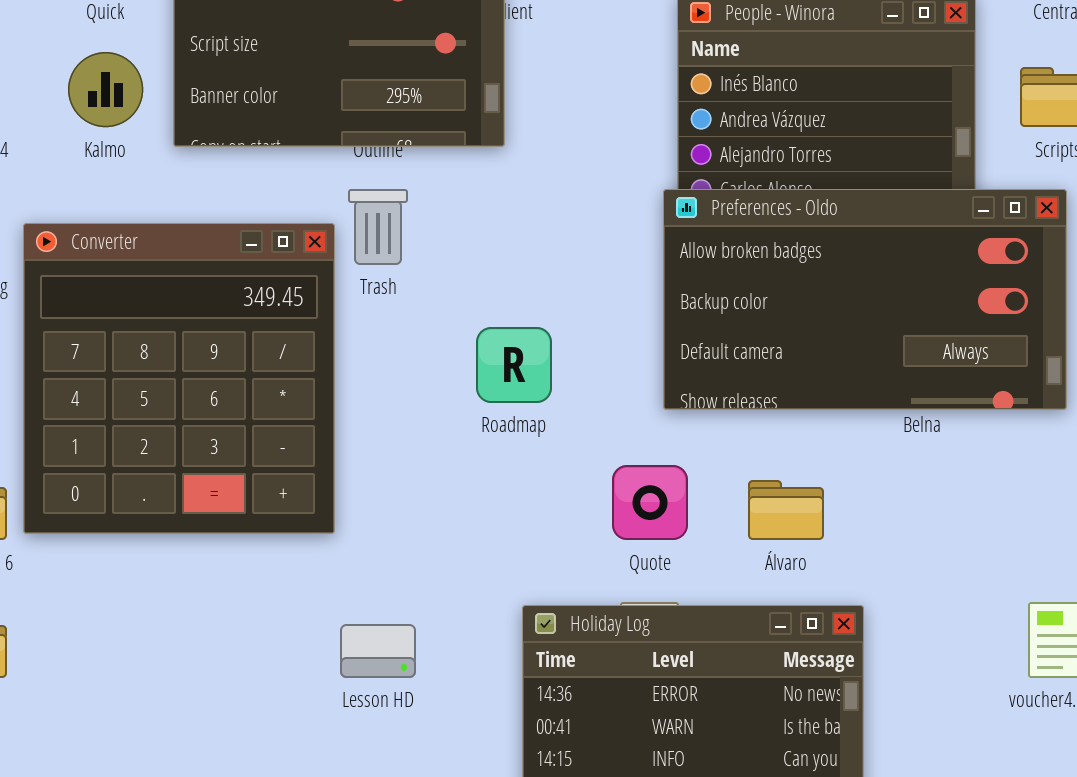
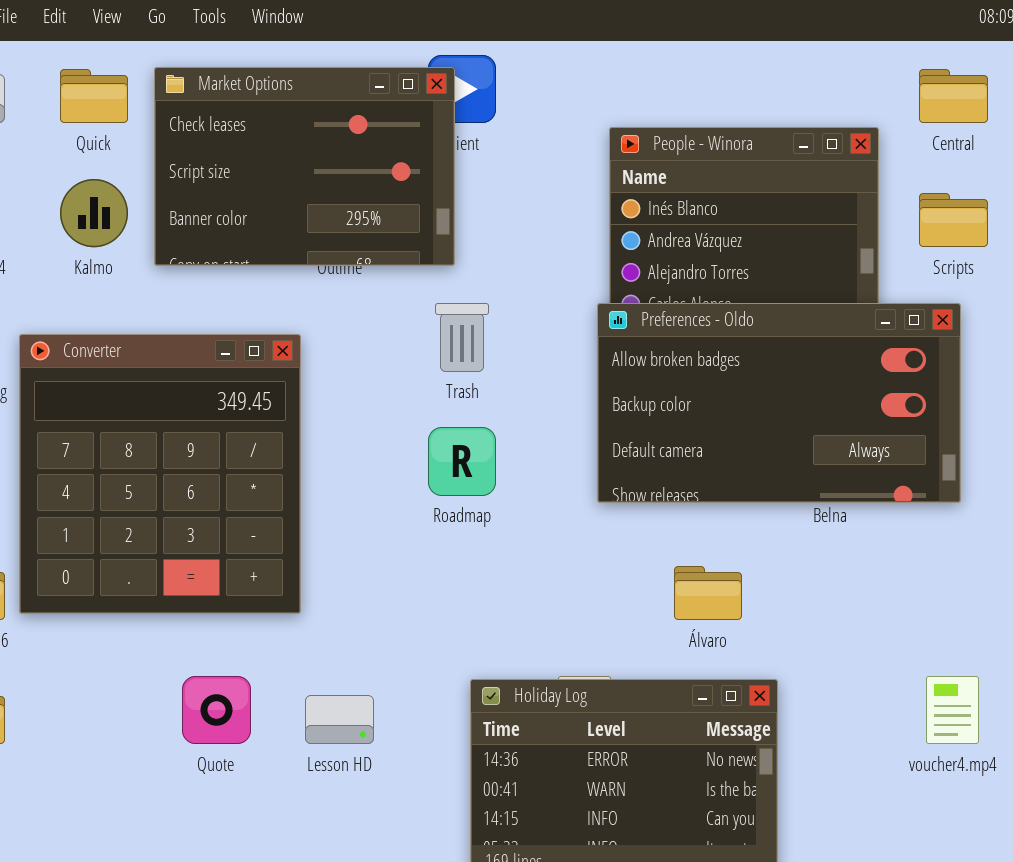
Trash: [348,189,408,265] -> [435,303,489,372], moved
Quote: [612,465,688,540] -> [182,676,251,744], moved

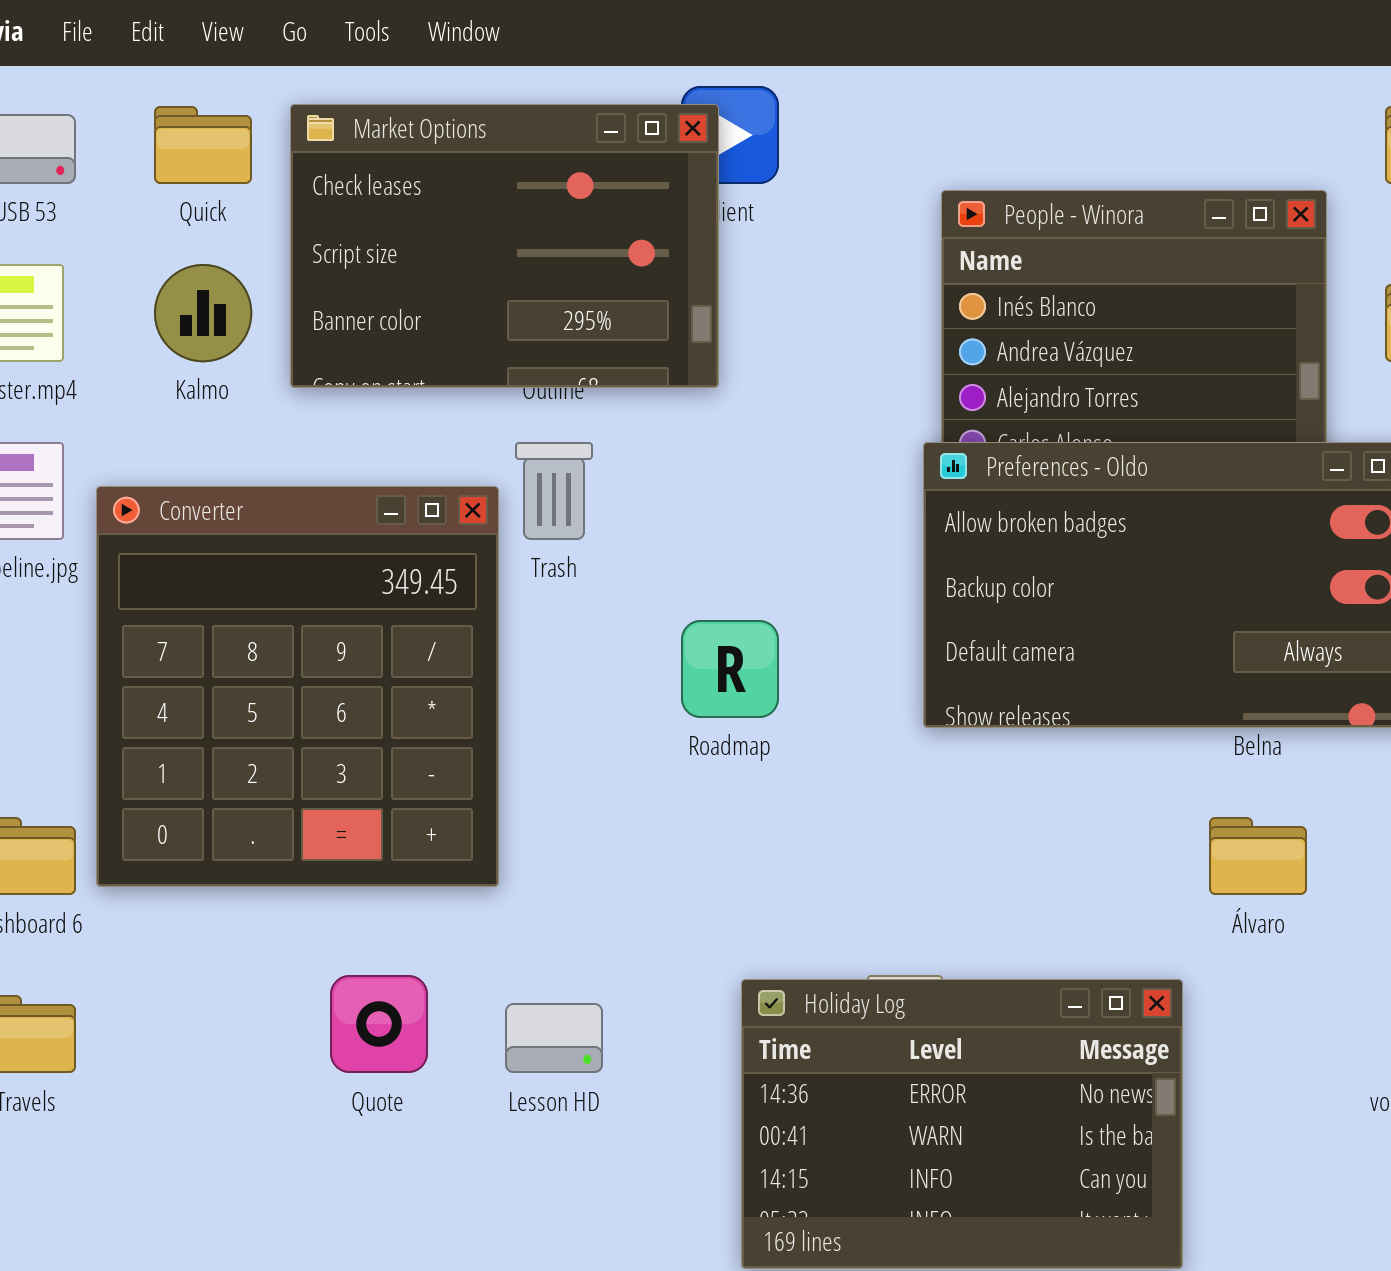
Trash: [435,303,489,372] -> [515,442,593,540], moved
Álvaro: [674,566,742,620] -> [1209,817,1307,895], moved

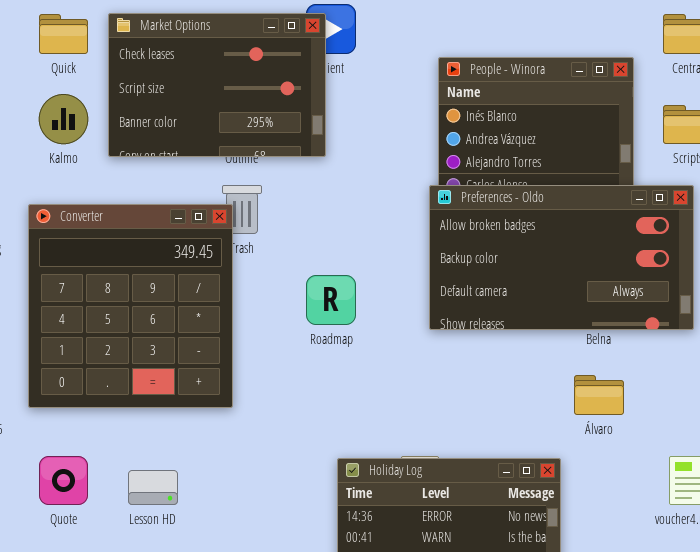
Converter: [96,486,499,887] -> [28,204,233,408], moved
Quote: [330,975,428,1073] -> [39,456,88,505], moved
Lesson HD: [505,1003,603,1073] -> [128,470,178,505], moved

